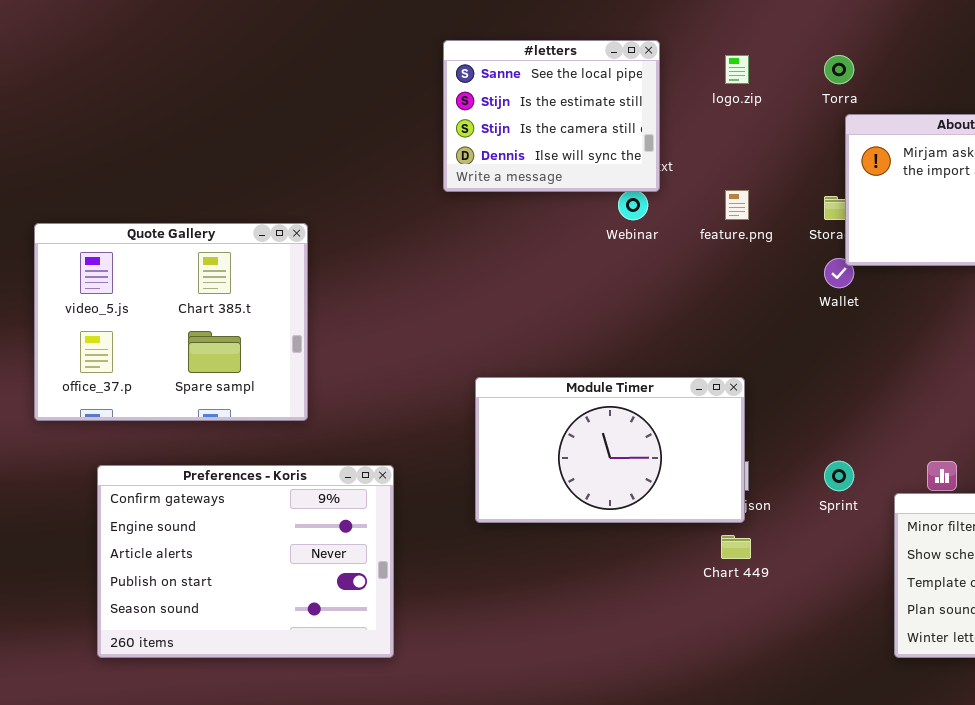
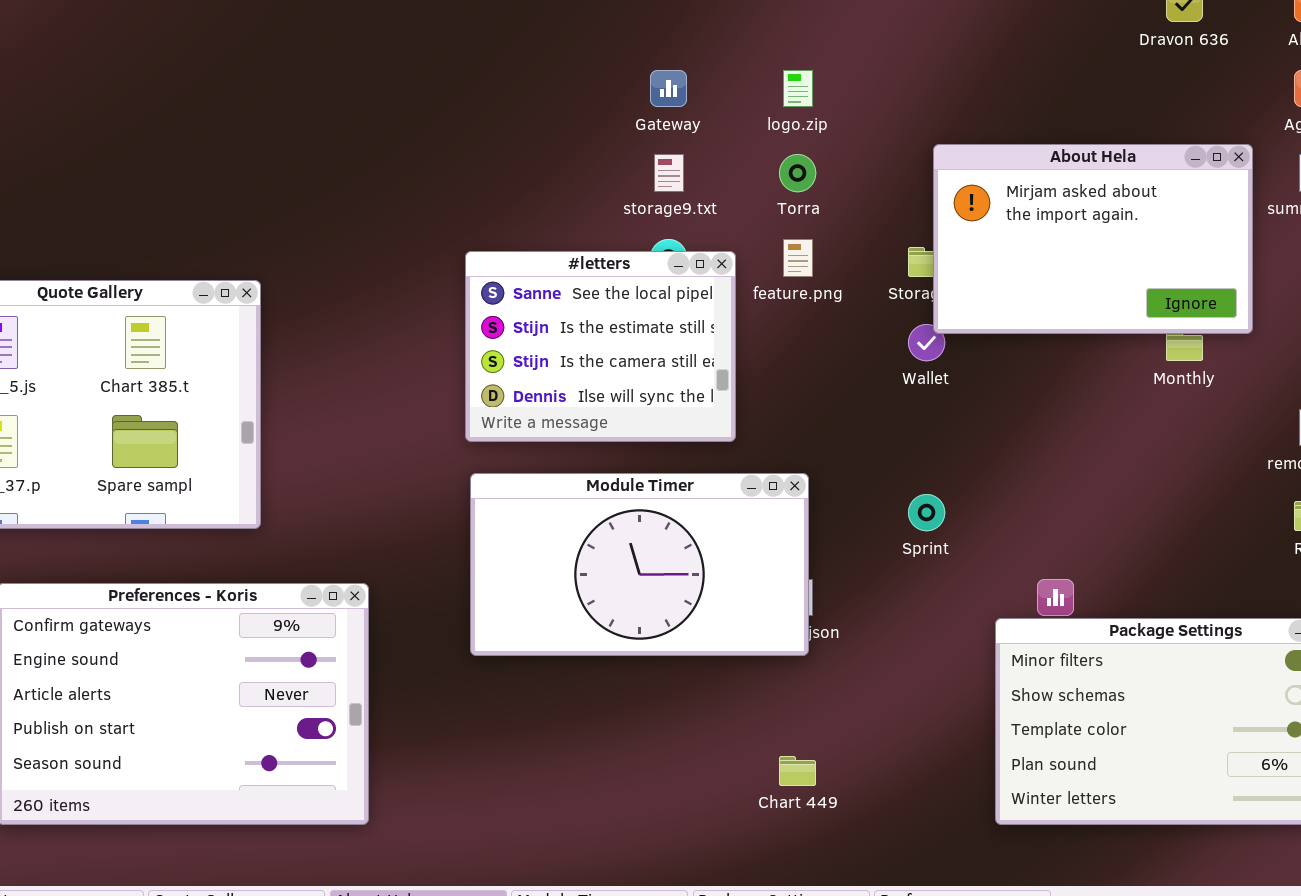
#letters: [443,40,660,192] -> [465,251,736,442], moved
Torra: [824,55,854,84] -> [779,154,816,192], moved
Sprint: [824,461,854,491] -> [908,494,945,531], moved
Chart 449: [721,535,751,559] -> [779,756,816,786], moved

